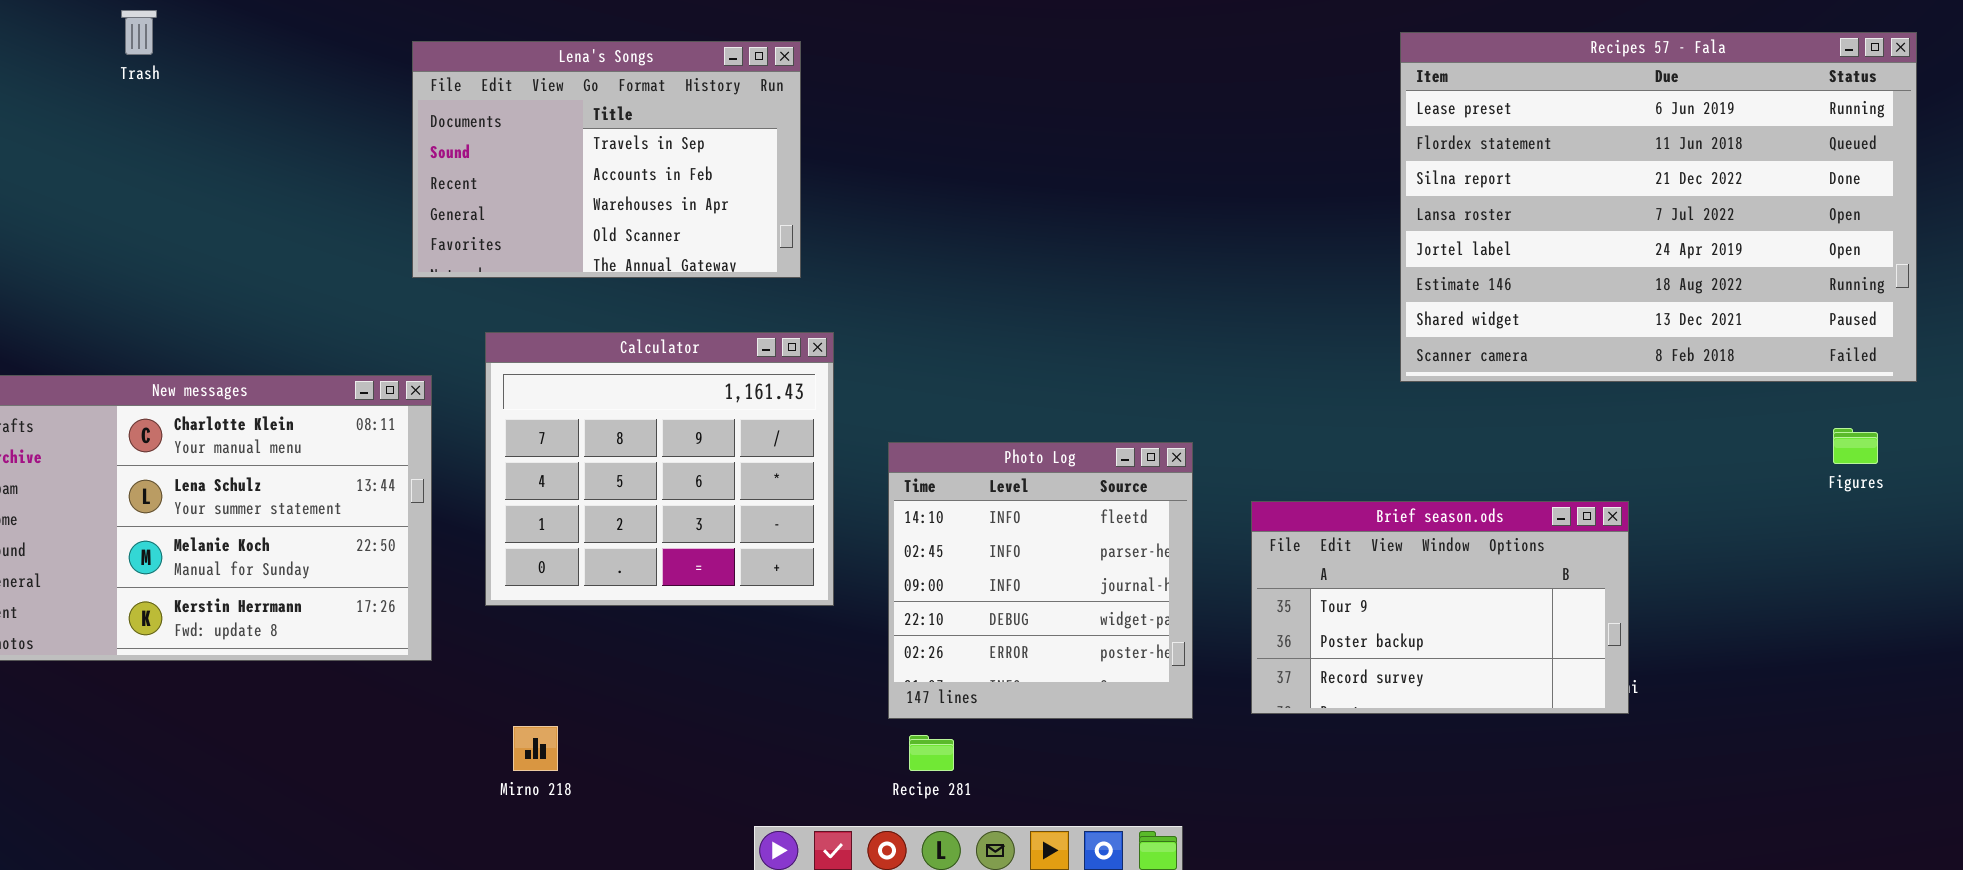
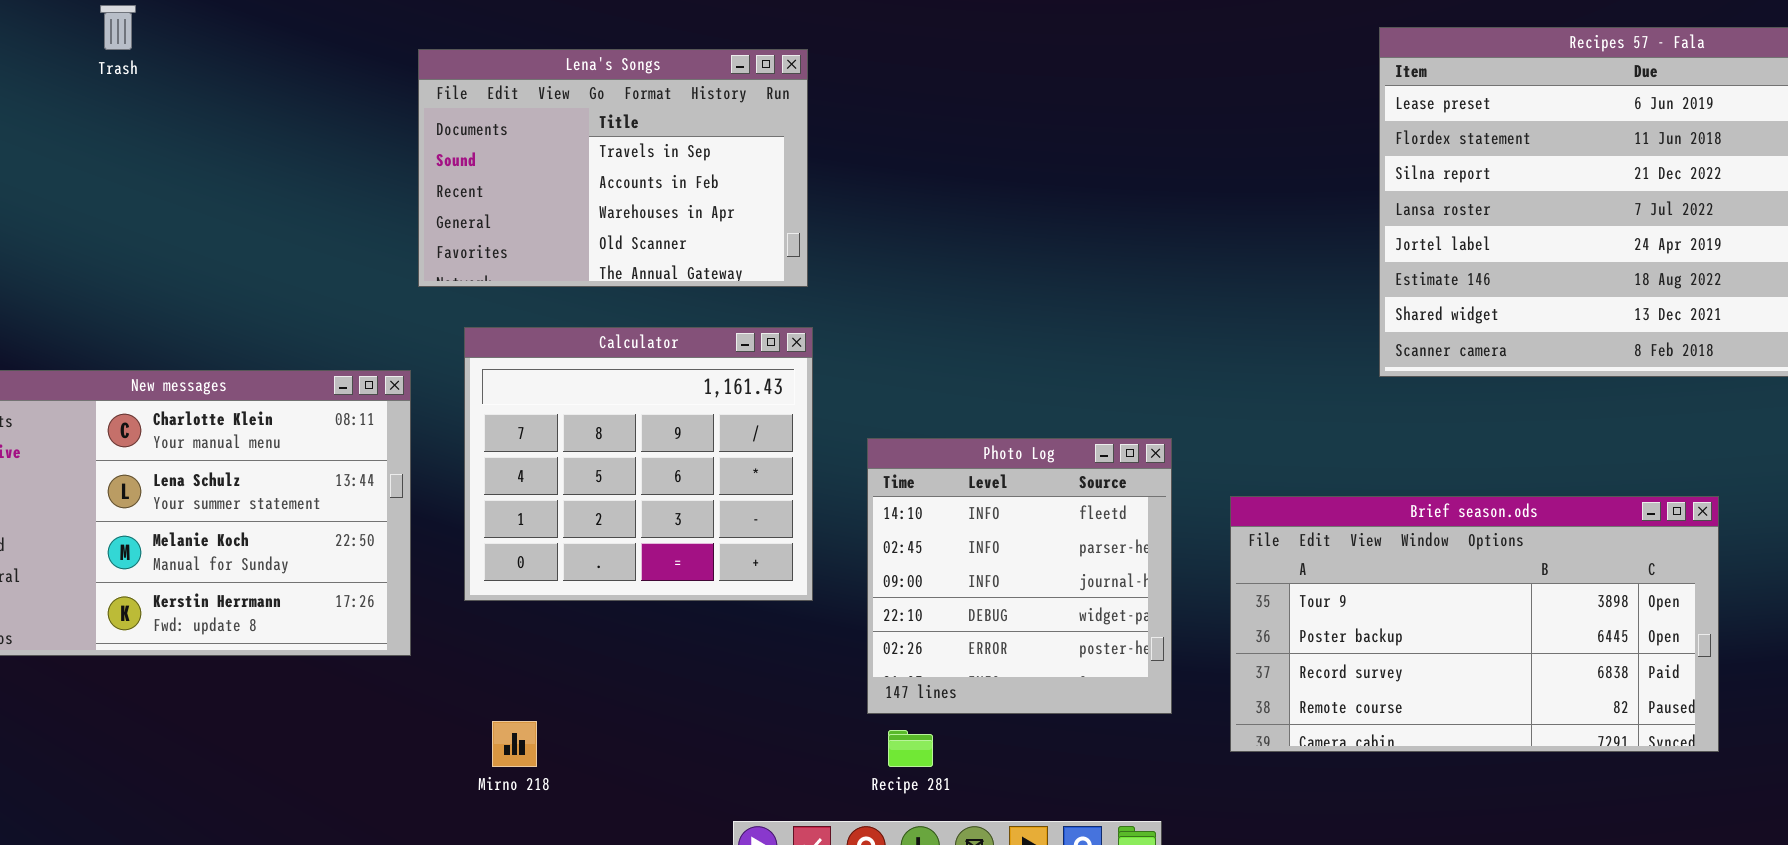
Lena's Songs: [412,41,801,278] -> [418,49,808,287], moved
Brief season.ods: [1251,501,1629,714] -> [1230,496,1719,752], resized

